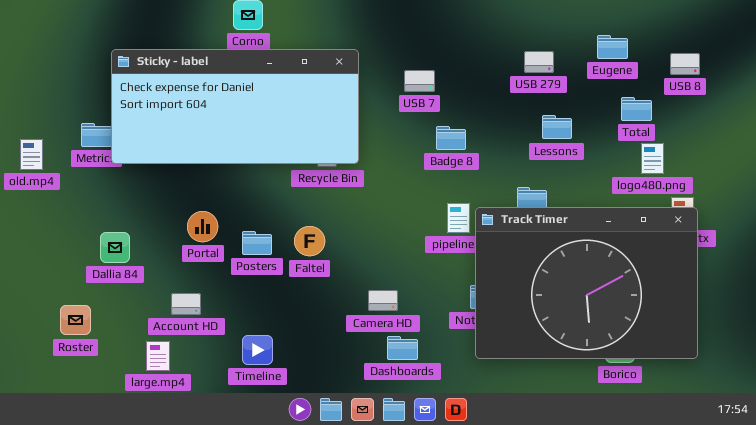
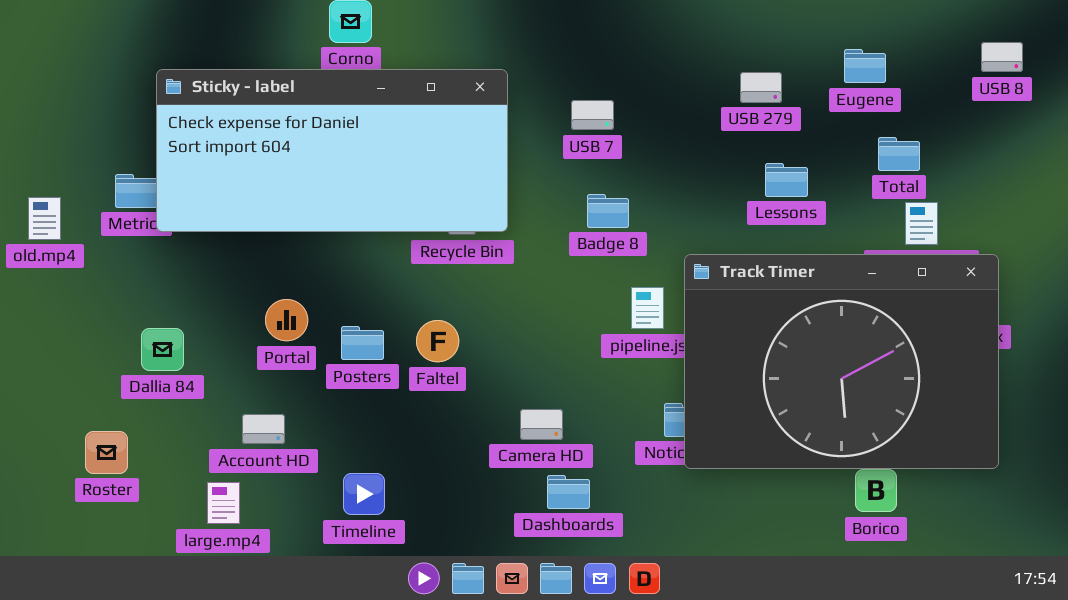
USB 8: [670,53,700,75] -> [981,42,1023,72], moved
Badge 8: [436,126,466,150] -> [587,194,629,228], moved
Track Timer: [475,207,698,359] -> [684,254,999,469], moved

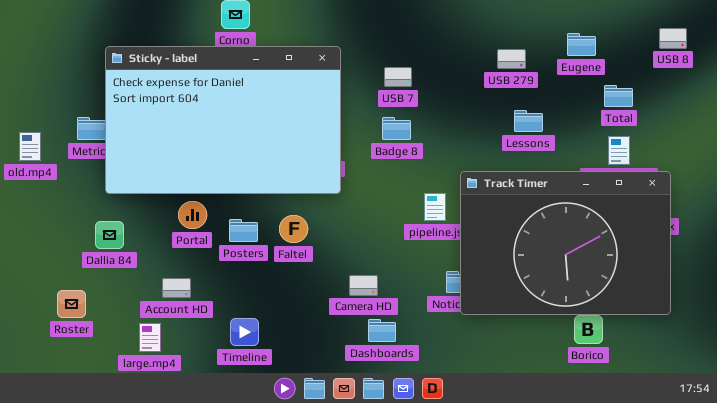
Sticky - label: [156,69,508,232] -> [105,46,341,194], resized
Total: [878,137,920,171] -> [604,85,633,107], moved
Badge 8: [587,194,629,228] -> [382,117,411,140], moved

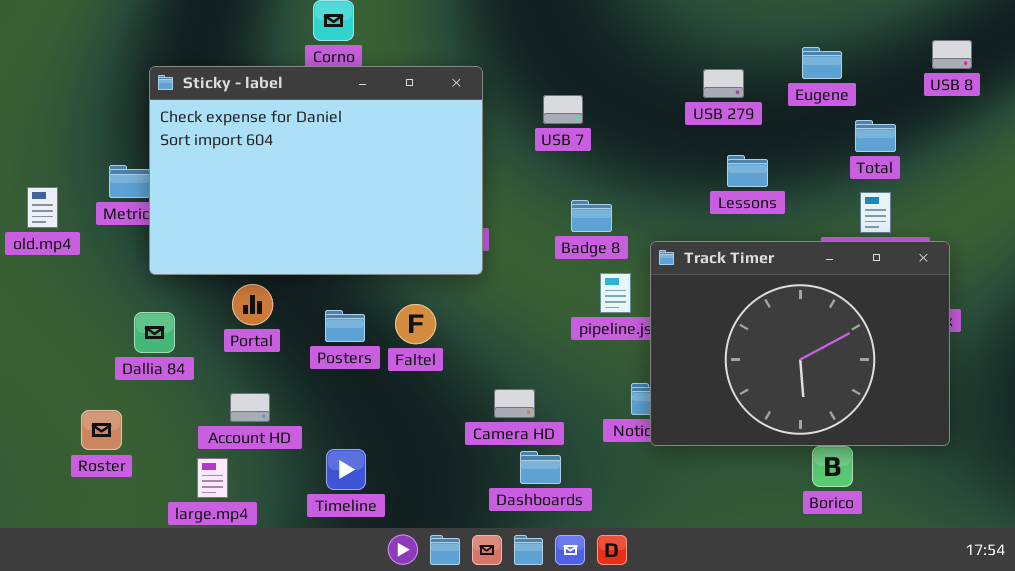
Badge 8: [382,117,411,140] -> [571,200,612,232], moved
Portal: [178,201,207,229] -> [232,284,273,325], moved

